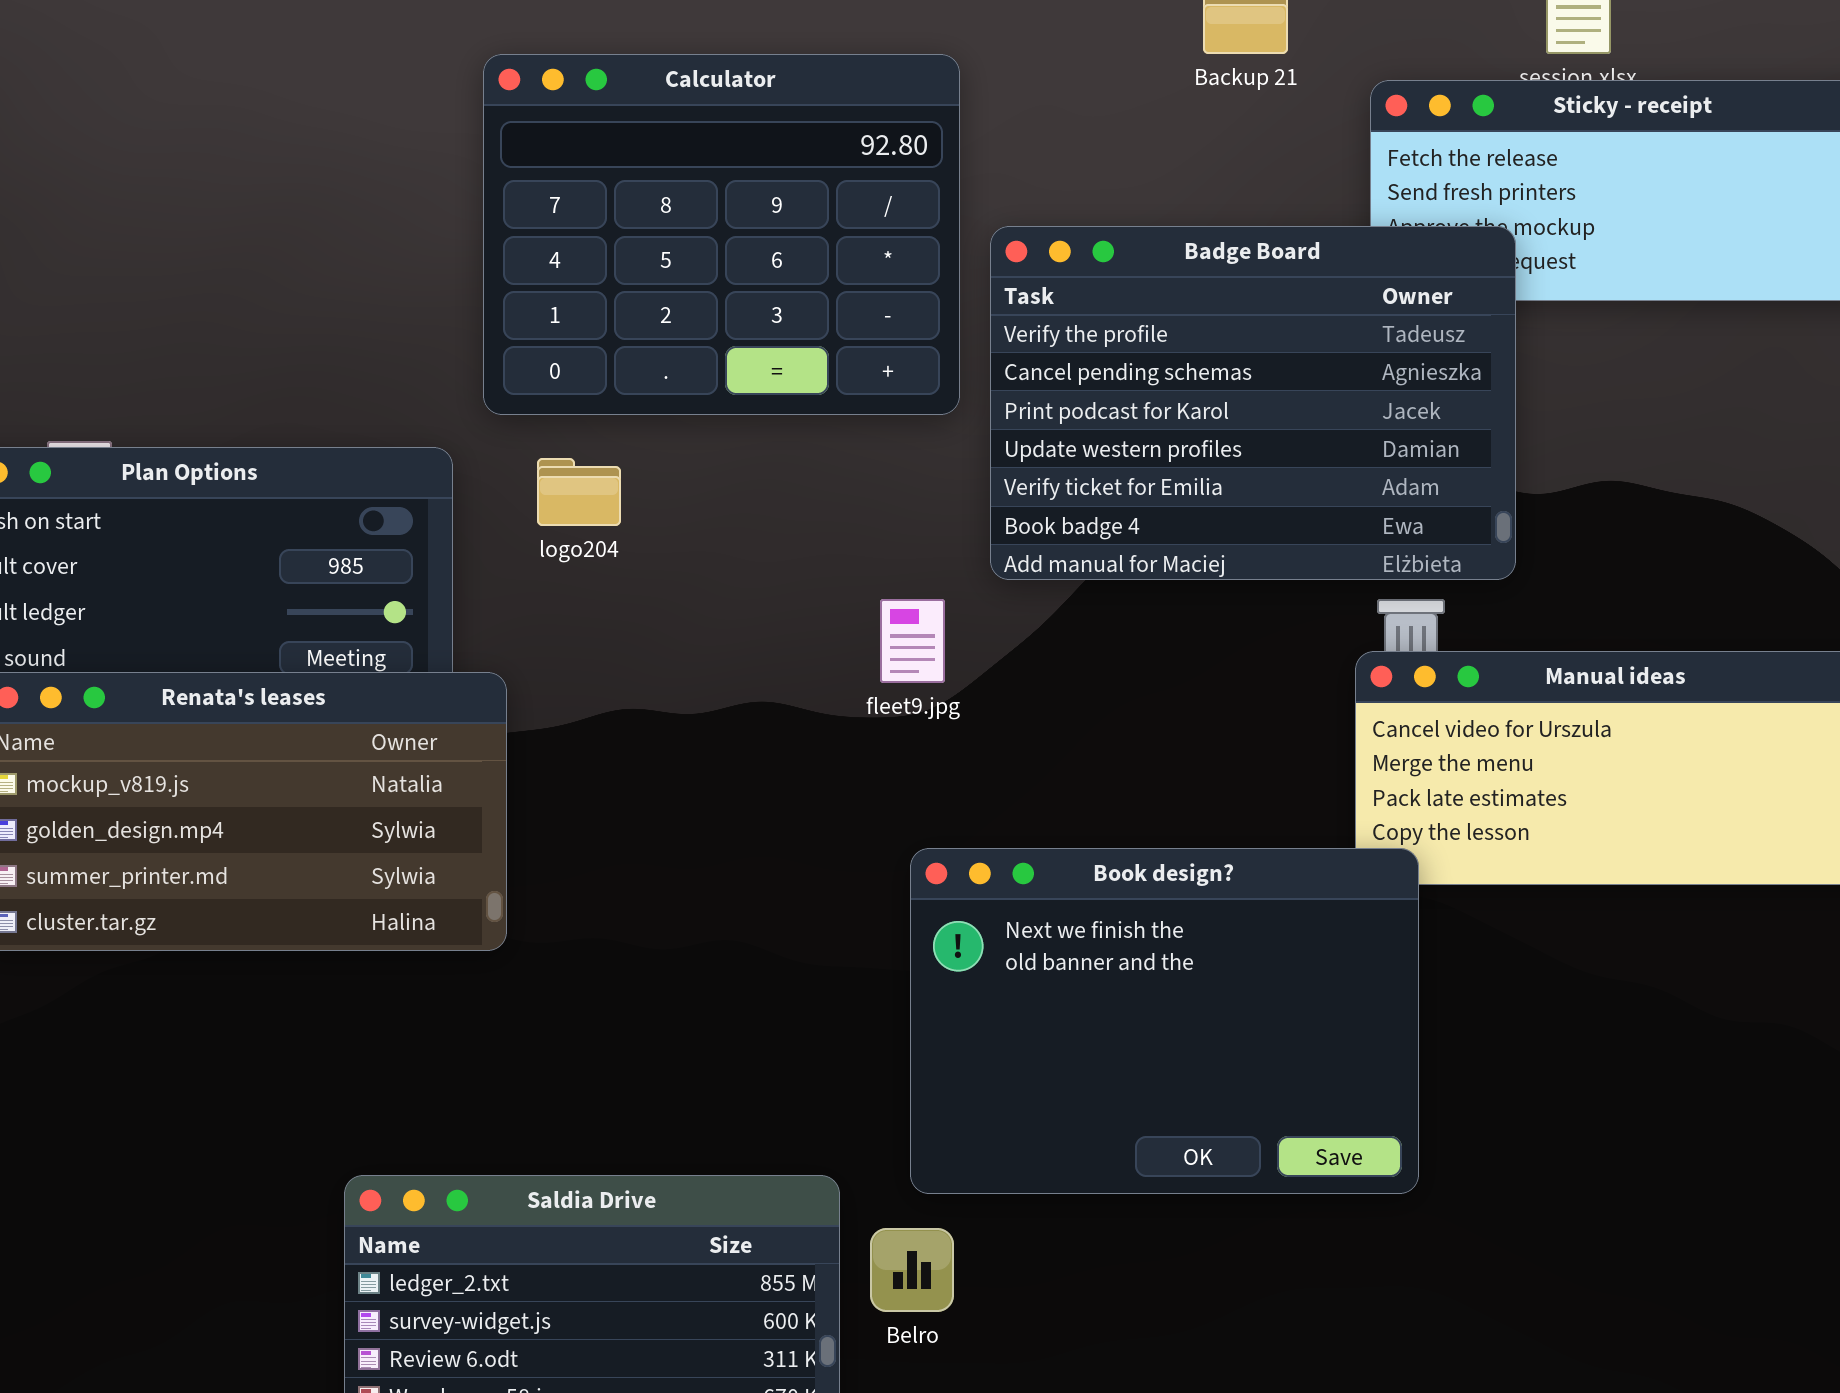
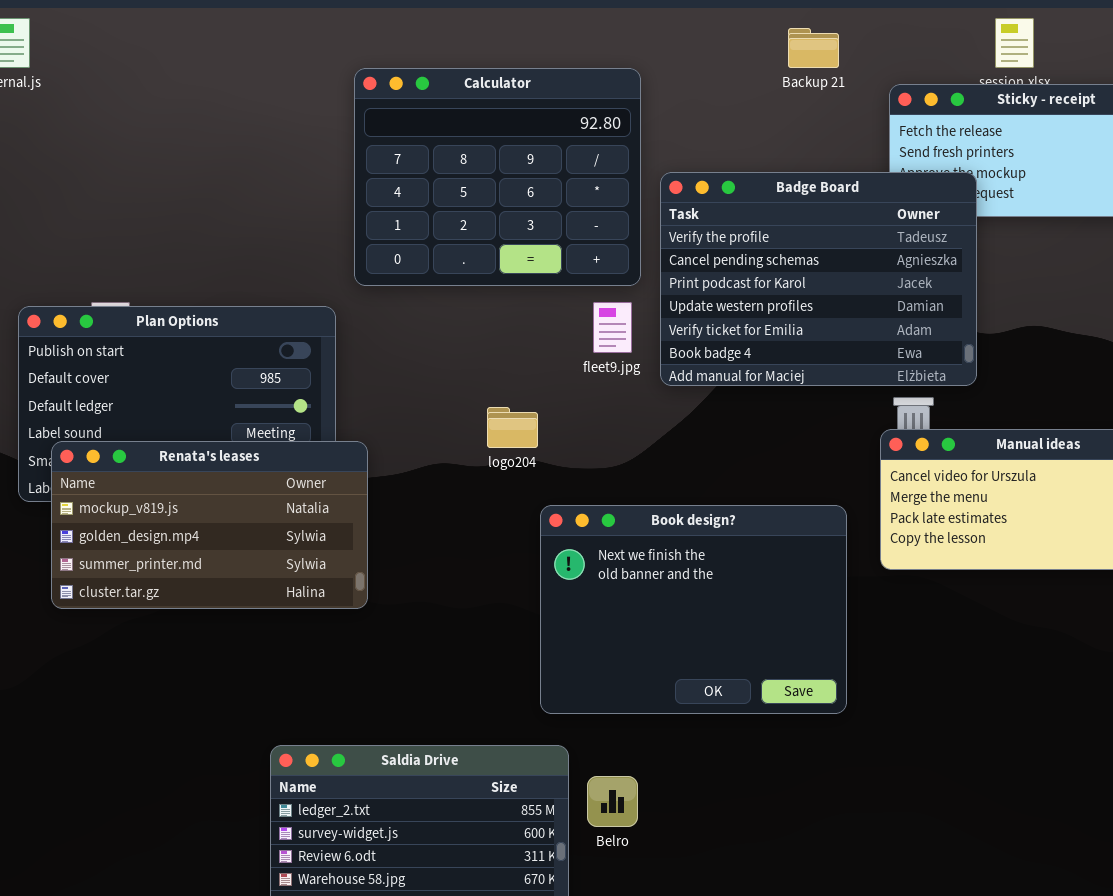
logo204: [537,458,621,526] -> [487,407,538,448], moved
fleet9.jpg: [880,599,945,683] -> [593,302,632,353], moved
Book design?: [910,848,1419,1194] -> [540,505,847,714], moved

